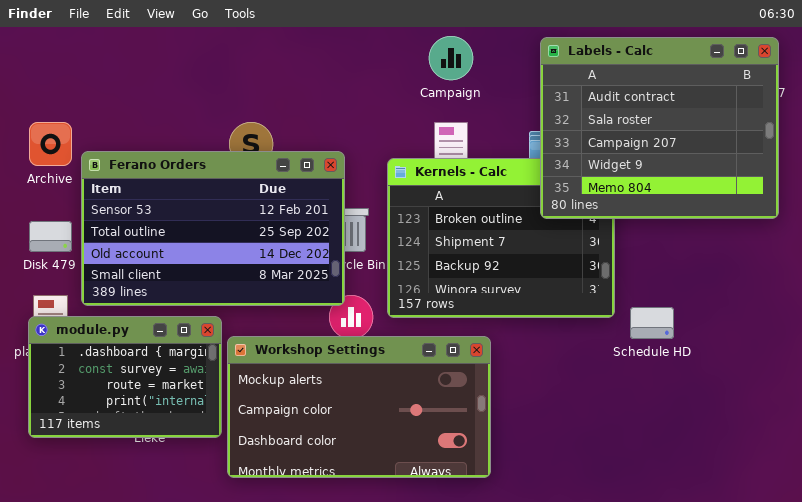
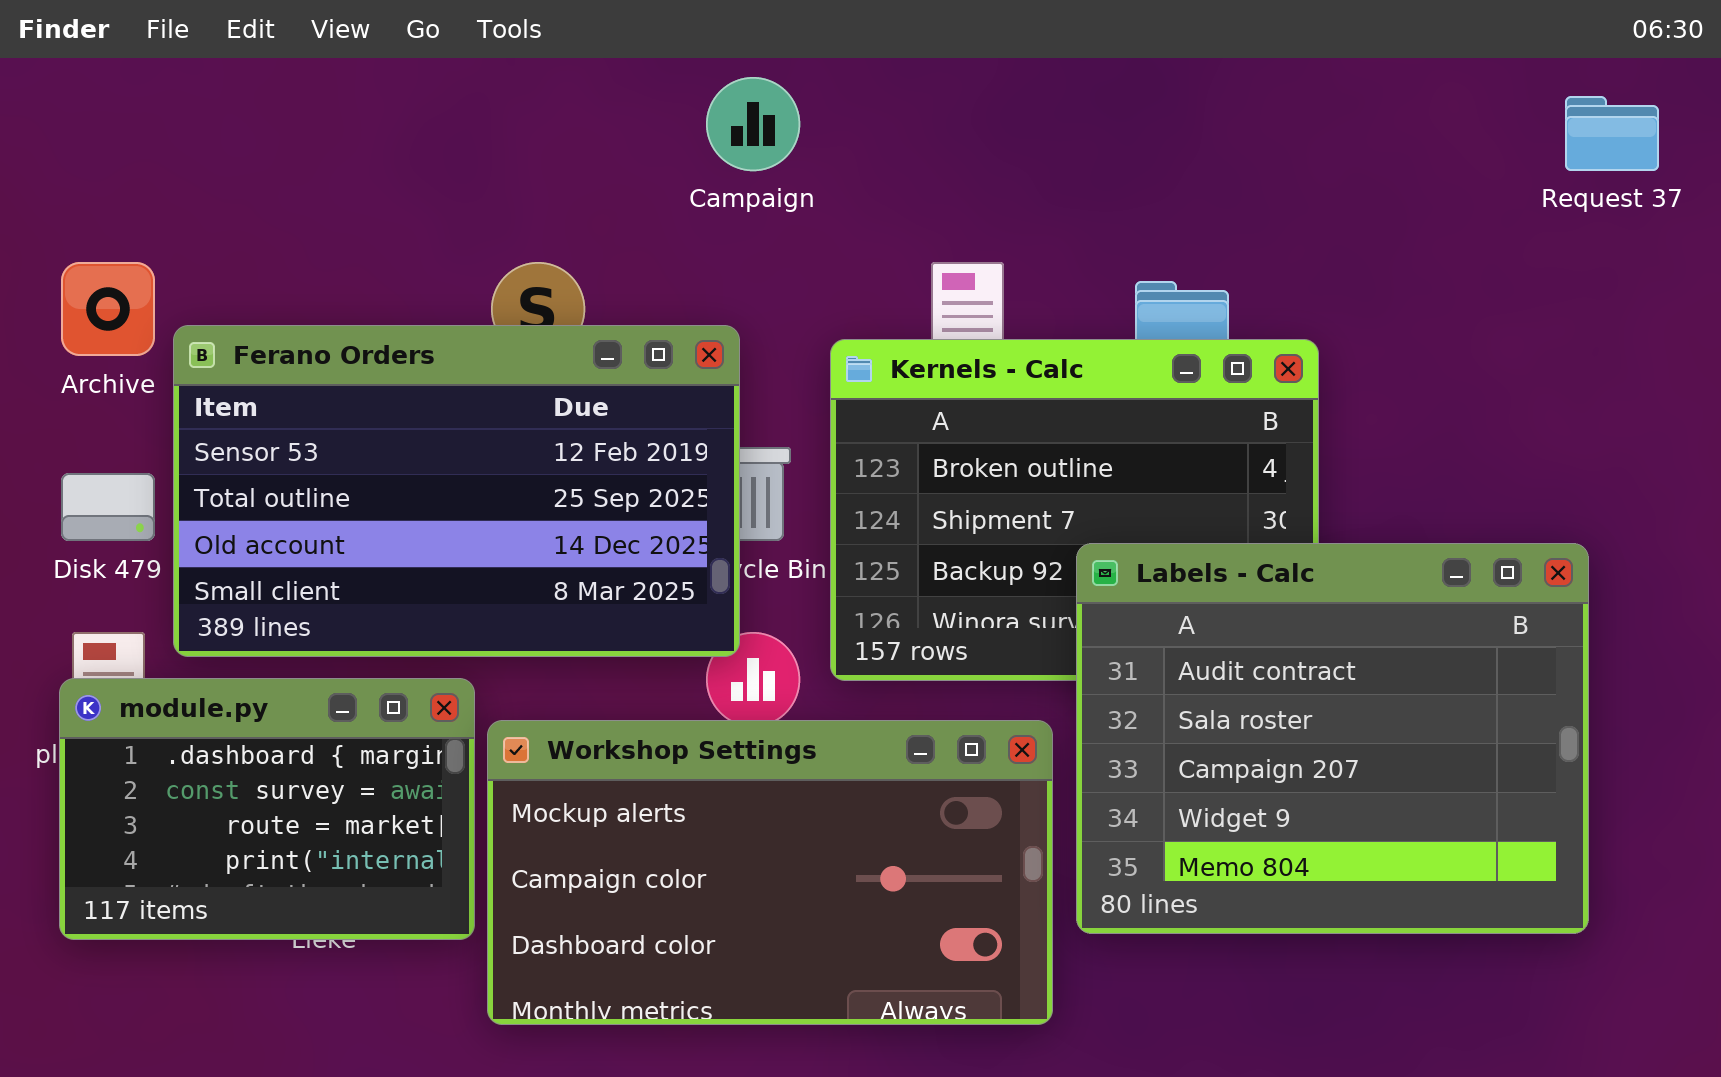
Campaign: [429,36,473,80] -> [706,77,800,171], moved
Labels - Calc: [540,37,779,219] -> [1076,543,1589,934], moved

